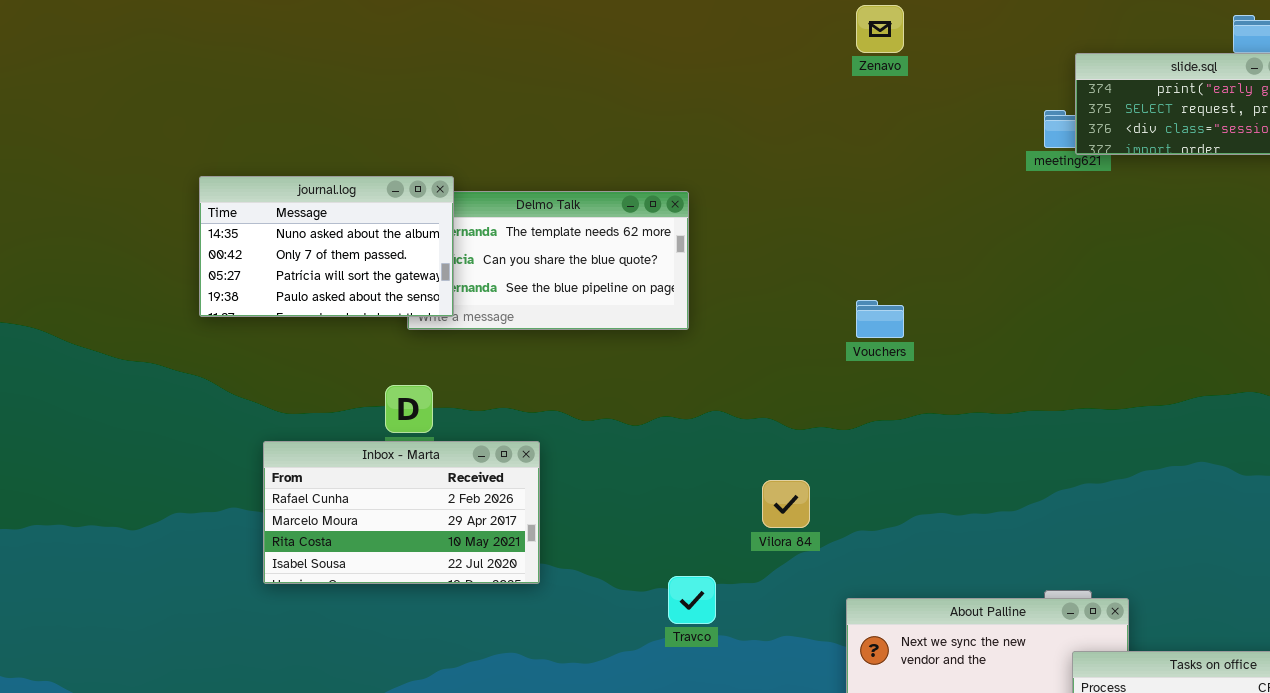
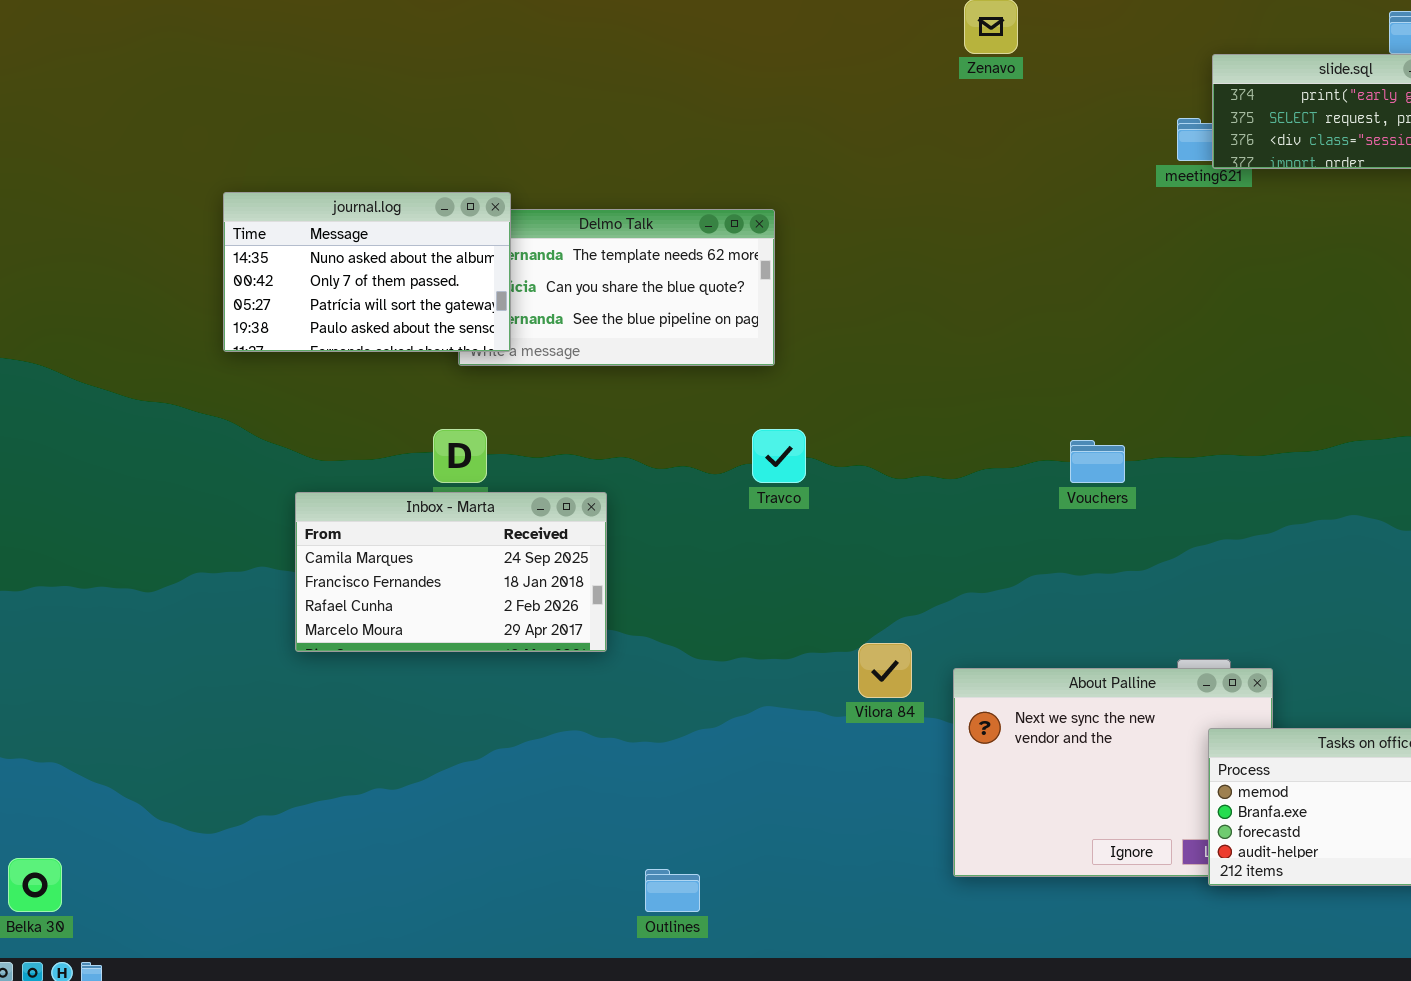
Vouchers: [856,300,904,338] -> [1070,440,1125,483], moved
Inbox - Marta: [263,441,540,584] -> [295,492,607,652], scrolled up 2 rows
Vilora 84: [762,480,810,528] -> [858,643,912,698], moved
Travco: [668,576,716,624] -> [752,429,806,483], moved

